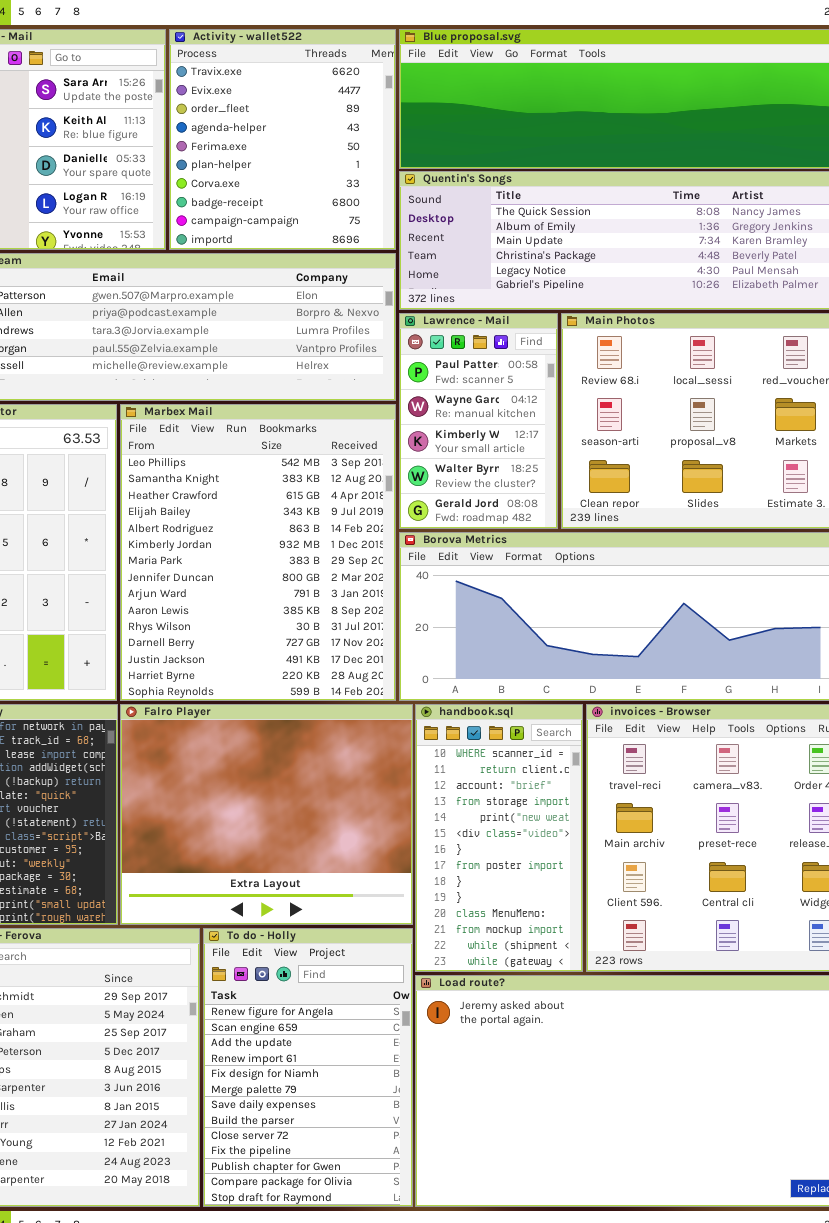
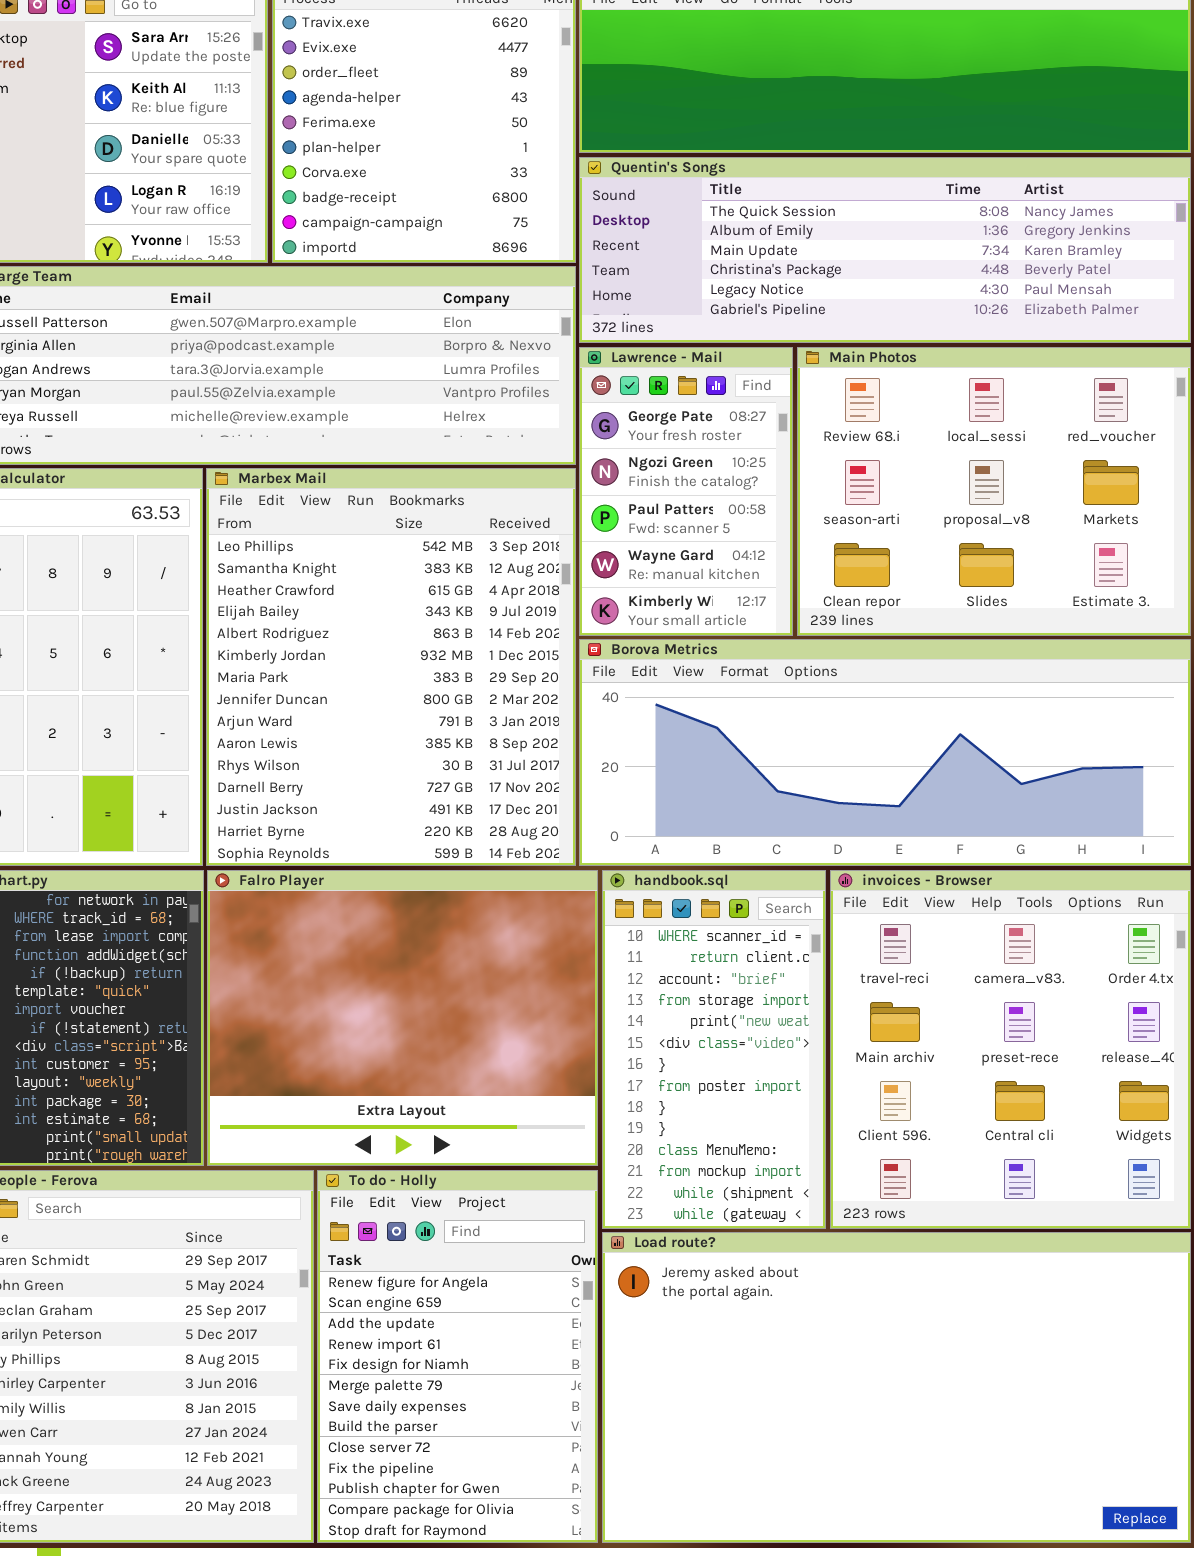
Lawrence - Mail: [399,313,558,529] -> [579,347,793,636], scrolled up 2 rows

